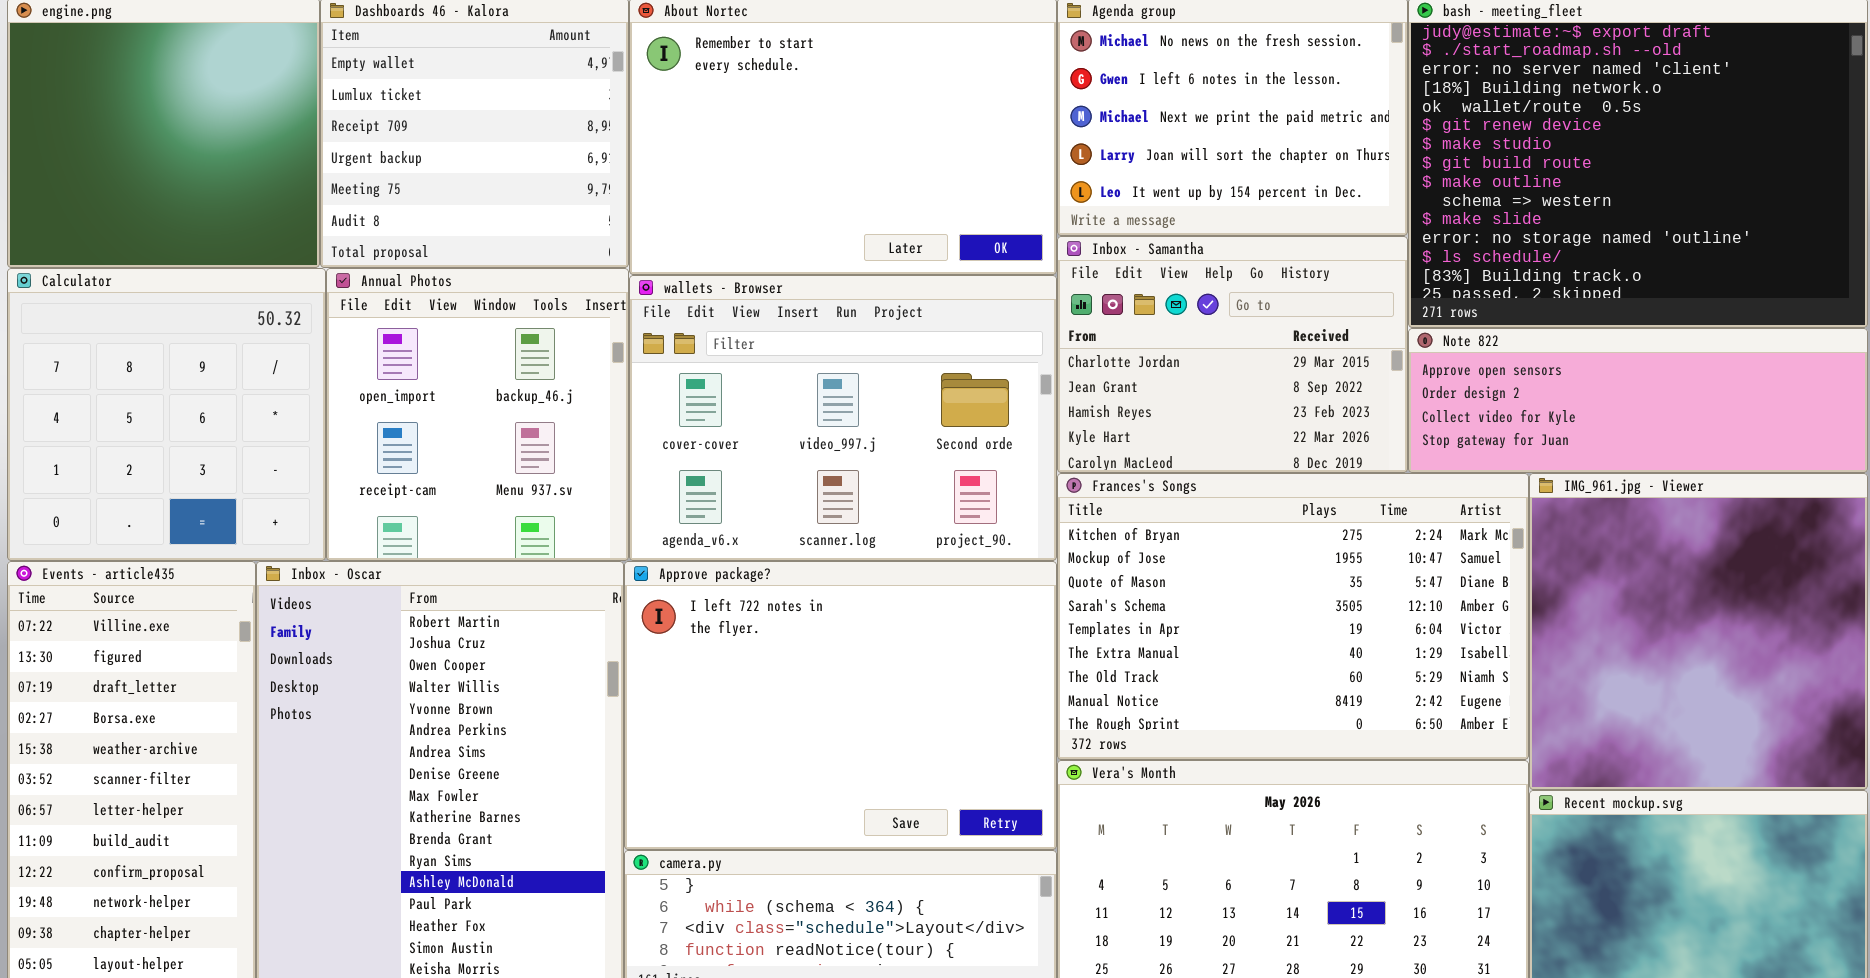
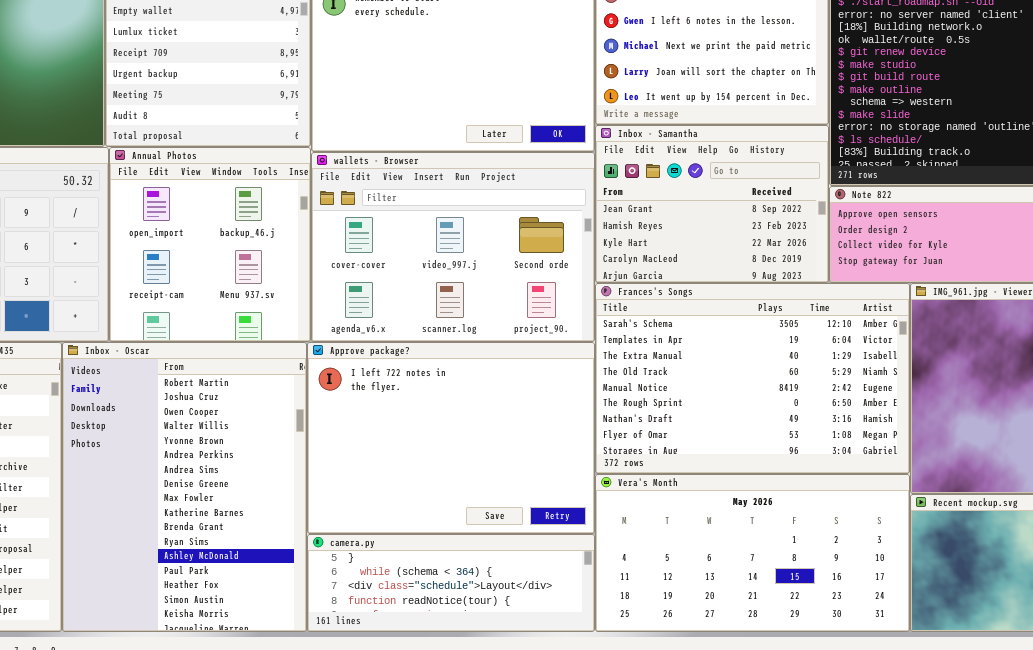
Inbox - Samantha: [1057,236,1408,473] -> [595,125,829,283], scrolled down 1 row
Frances's Songs: [1057,473,1529,760] -> [595,283,910,474], scrolled down 3 rows

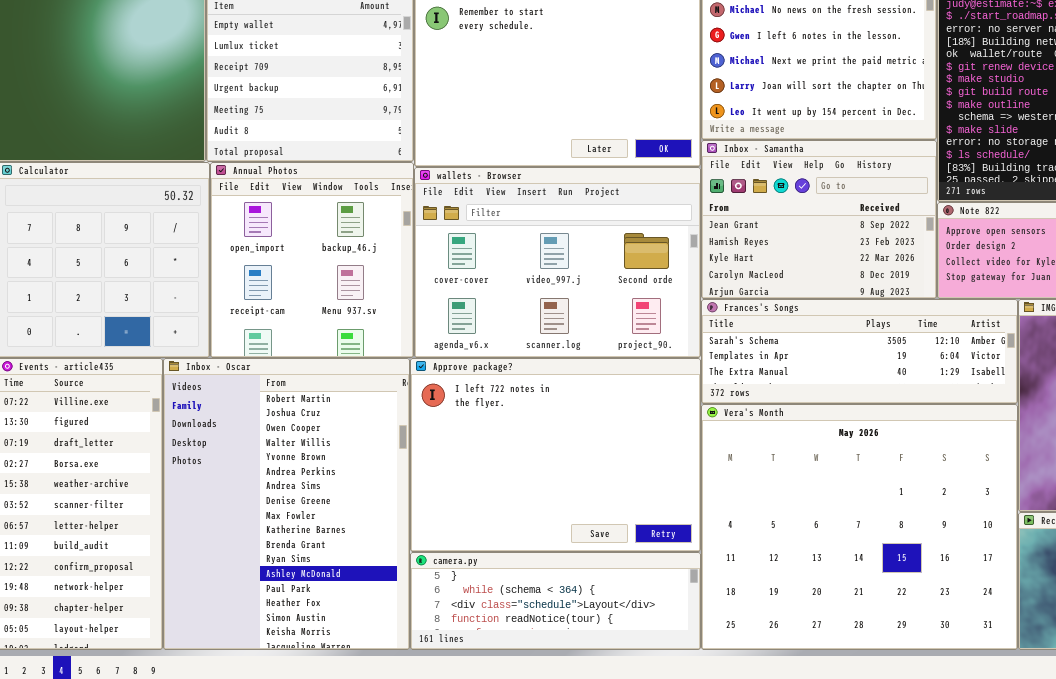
Frances's Songs: [595,283,910,474] -> [701,299,1018,404], resized
Vera's Month: [595,474,910,632] -> [701,404,1018,650], resized

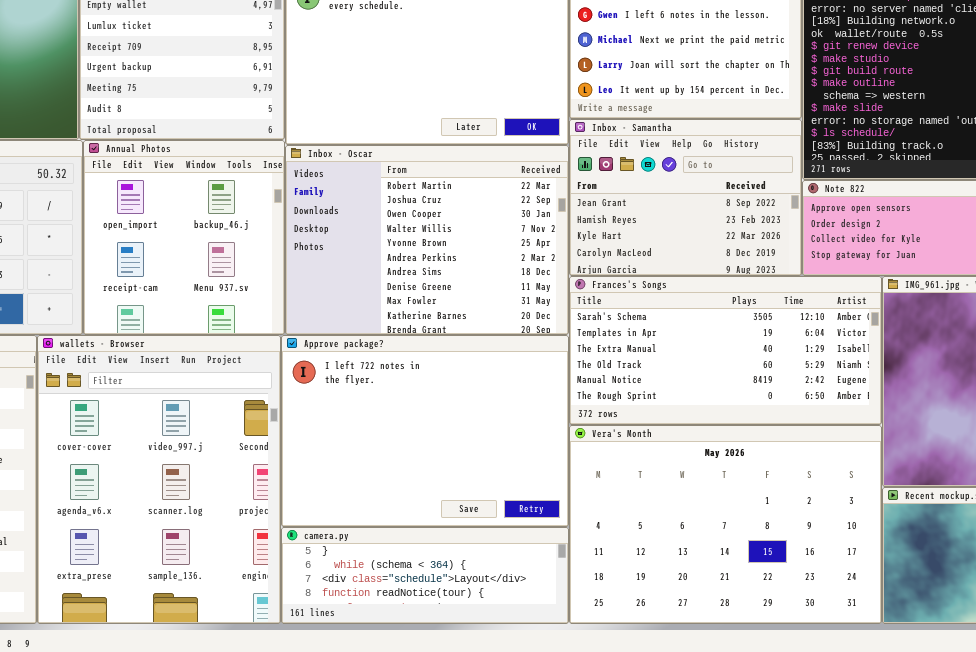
wallets - Browser: [414,167,701,358] -> [37,335,281,624], moved, resized
Frances's Songs: [701,299,1018,404] -> [569,276,882,425], resized
Inbox - Oscar: [163,358,410,650] -> [285,145,569,335], moved, resized
Vera's Month: [701,404,1018,650] -> [569,425,882,624], resized

